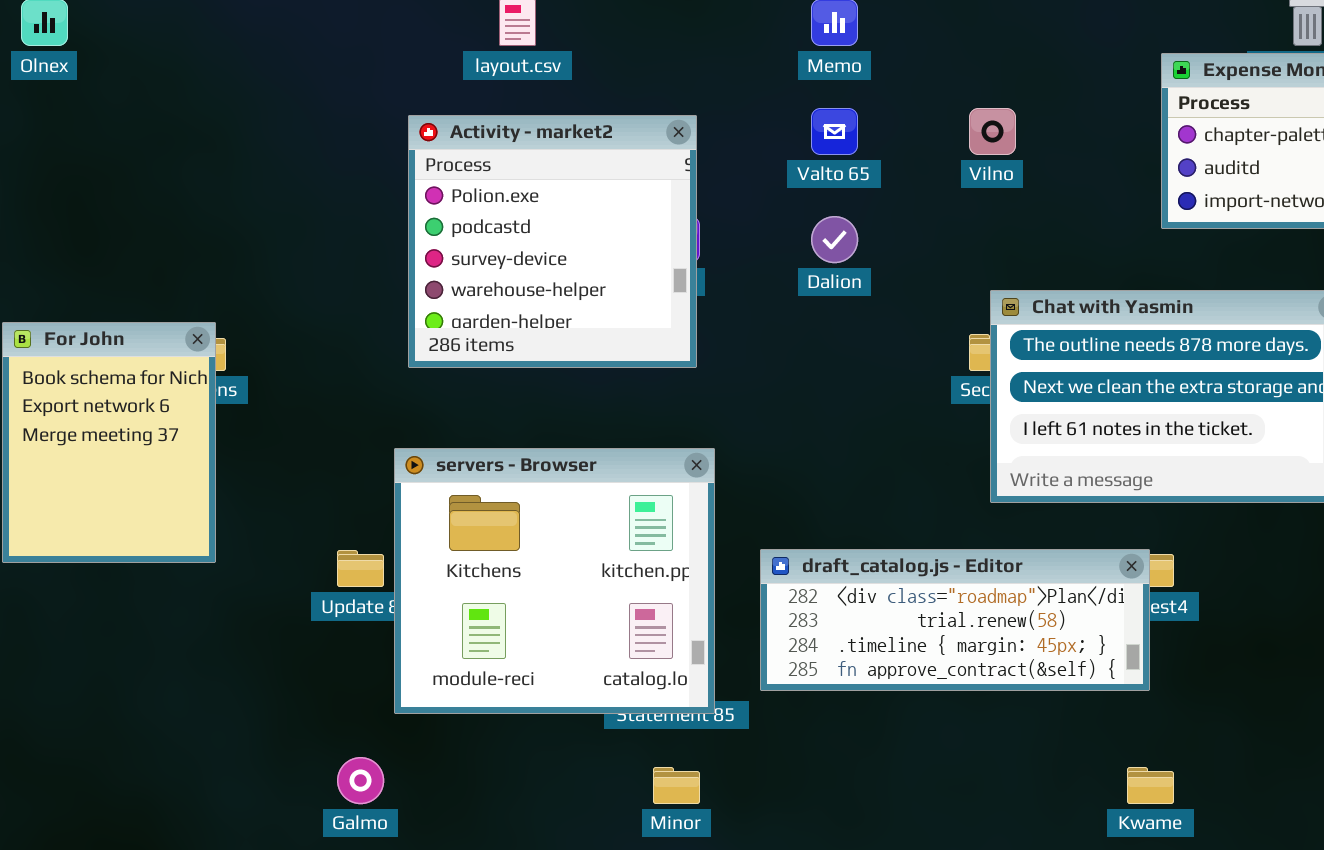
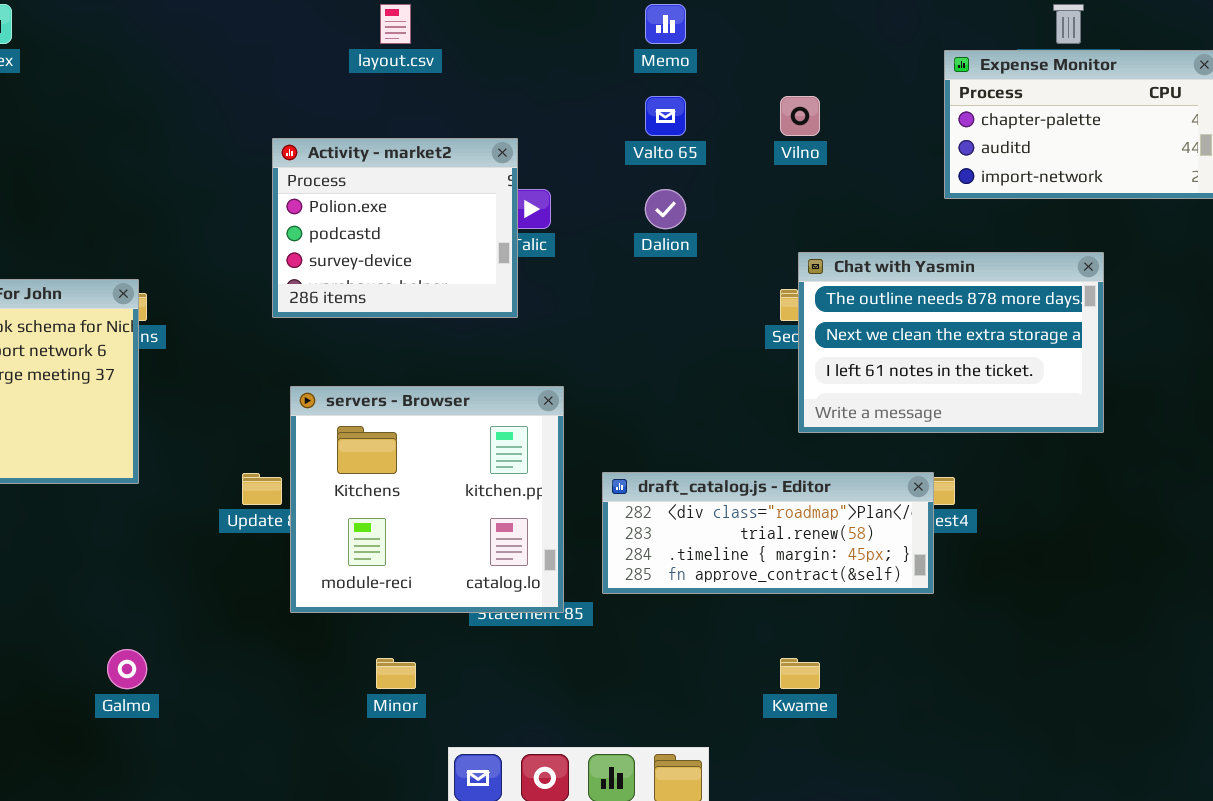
Activity - market2: [408,115,697,368] -> [272,138,518,318], moved, resized
Galmo: [337,757,384,804] -> [107,649,147,689], moved
Minor: [653,767,700,804] -> [376,658,416,689], moved
Kwame: [1127,767,1174,804] -> [780,658,820,689], moved

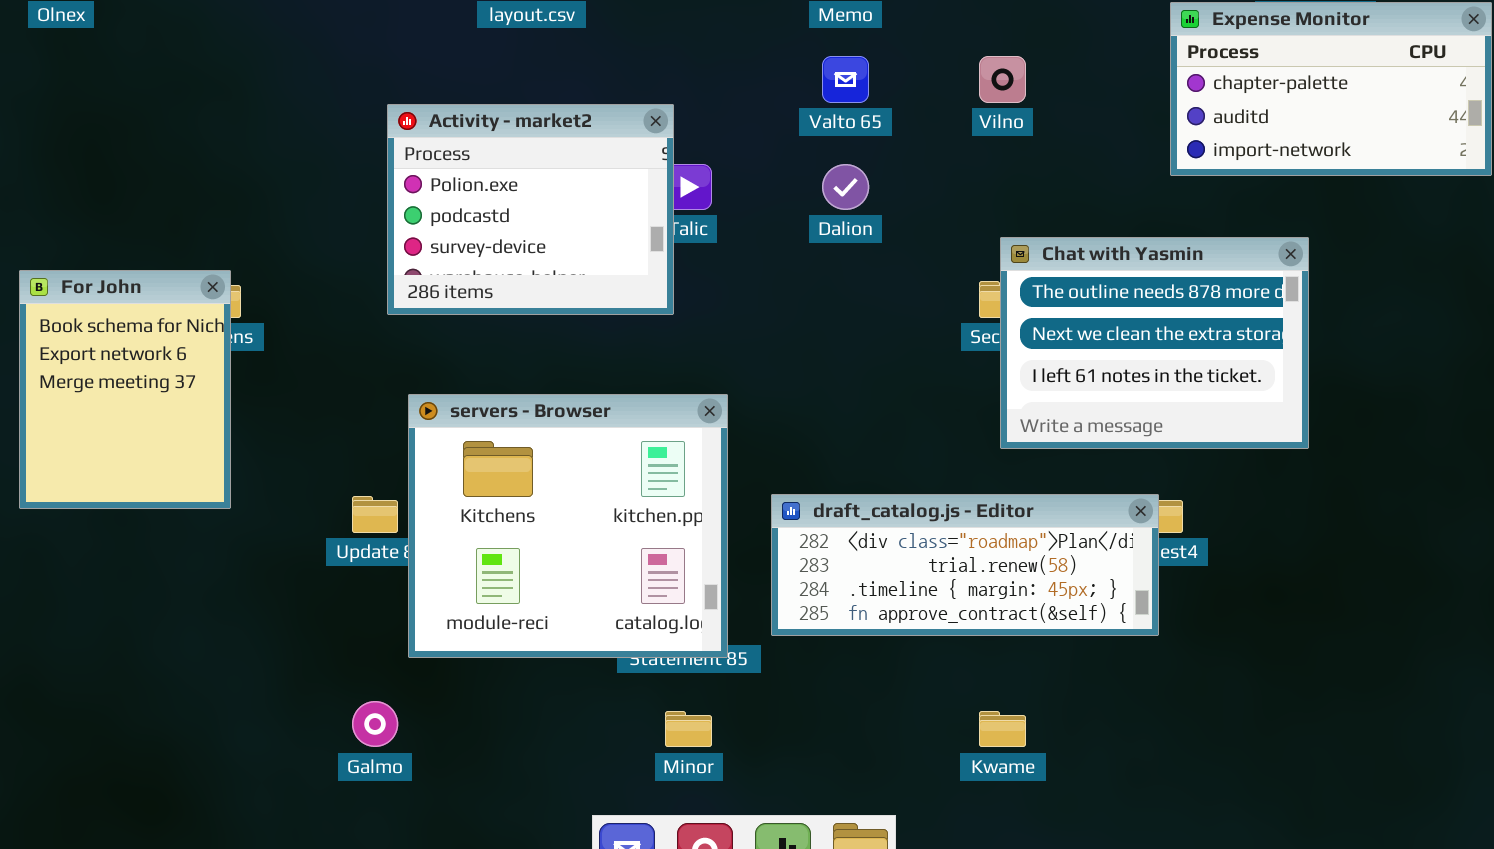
Chat with Yasmin: [798,252,1104,433] -> [1000,237,1309,449], resized
Galmo: [107,649,147,689] -> [352,701,398,747], moved
Minor: [376,658,416,689] -> [665,711,712,747], moved

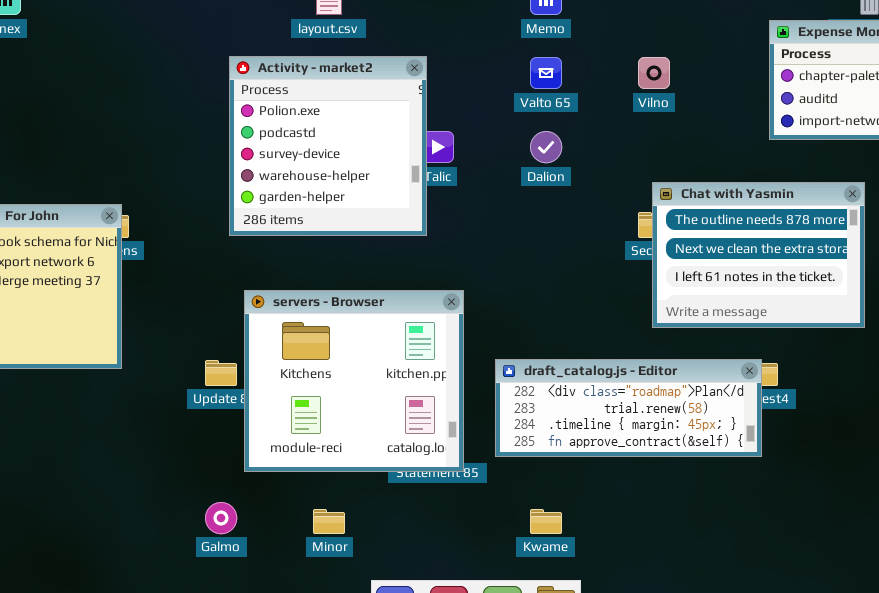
Activity - market2: [387,104,674,315] -> [229,56,427,236], resized
Minor: [665,711,712,747] -> [313,509,345,534], moved
Kwame: [979,711,1026,747] -> [530,509,562,534], moved

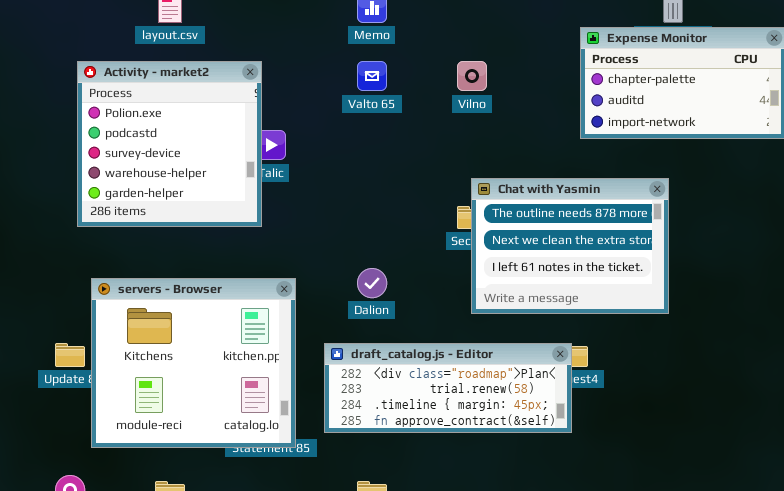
Dalion: [530,131,562,163] -> [357,268,387,298], moved

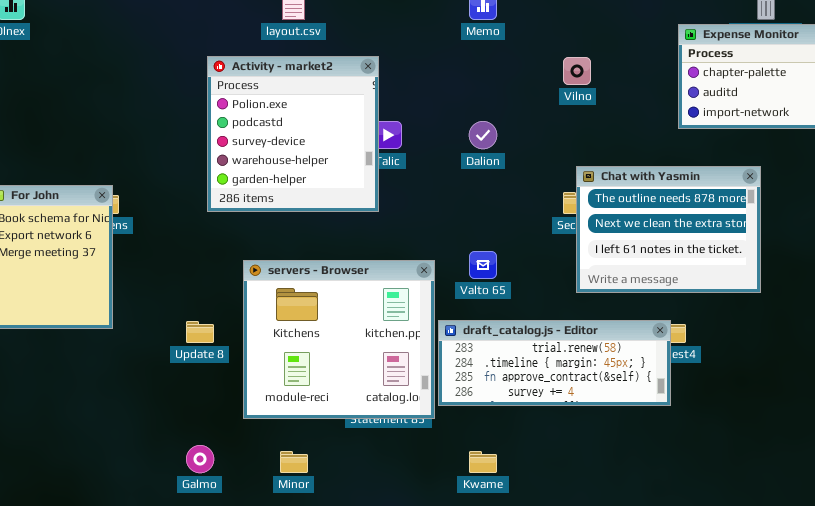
Valto 65: [357,61,387,91] -> [469,251,497,279], moved
Dalion: [357,268,387,298] -> [469,121,497,149], moved
servers - Browser: [91,278,296,448] -> [243,260,435,419], moved
draft_catalog.js - Editor: [324,343,572,433] -> [438,320,671,406], scrolled down 1 row

